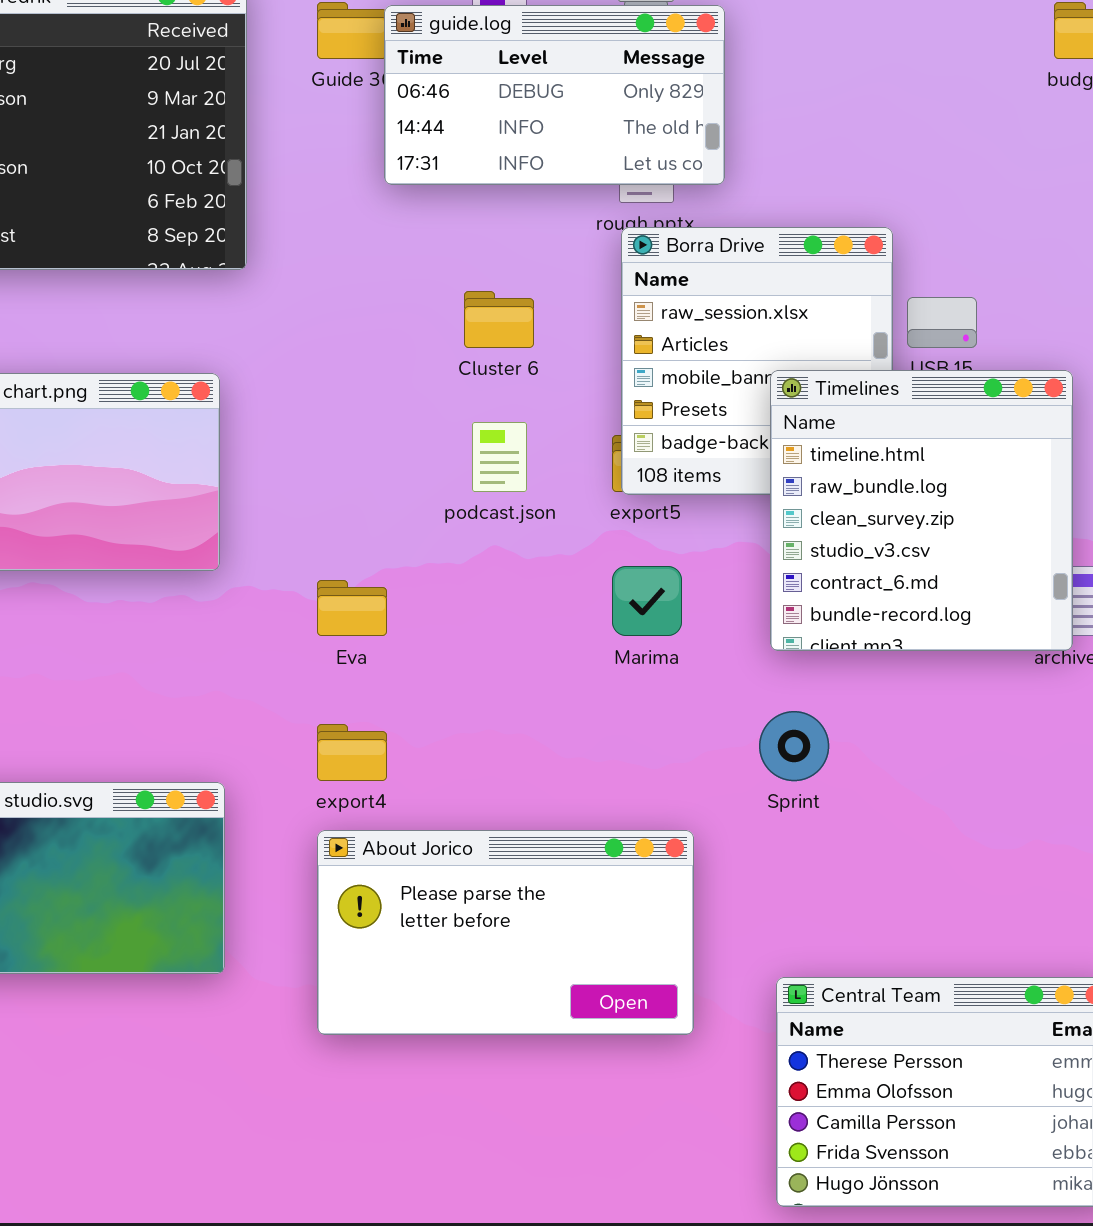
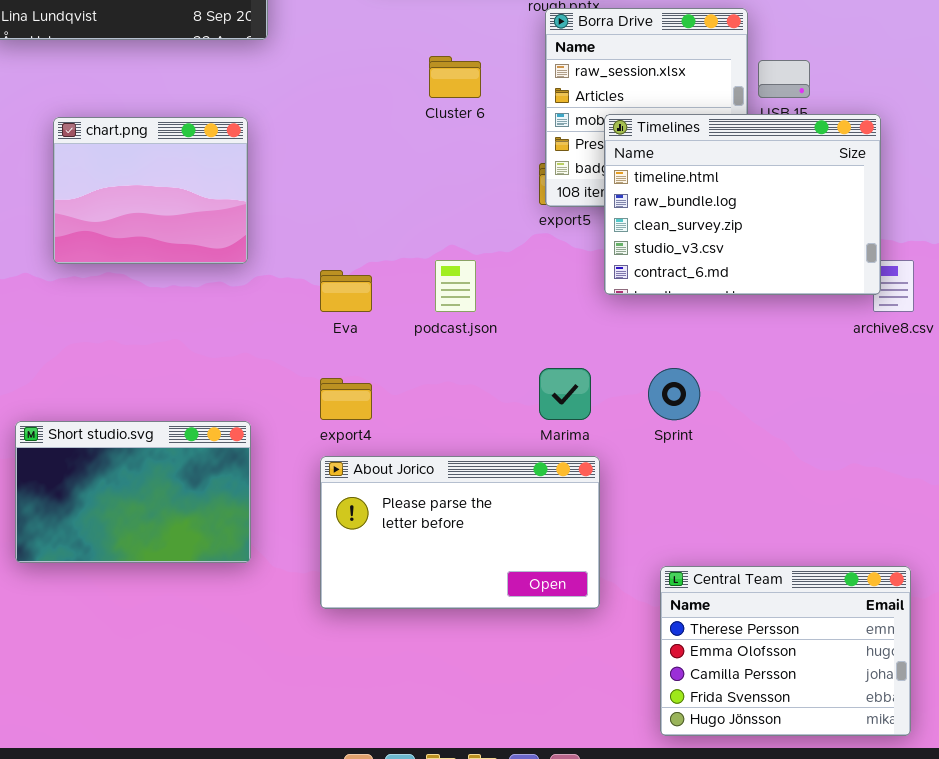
Timelines: [770,370,1073,651] -> [604,114,881,295], resized
podcast.json: [472,422,527,492] -> [435,260,476,312], moved
Marima: [612,566,682,636] -> [539,368,591,420], moved

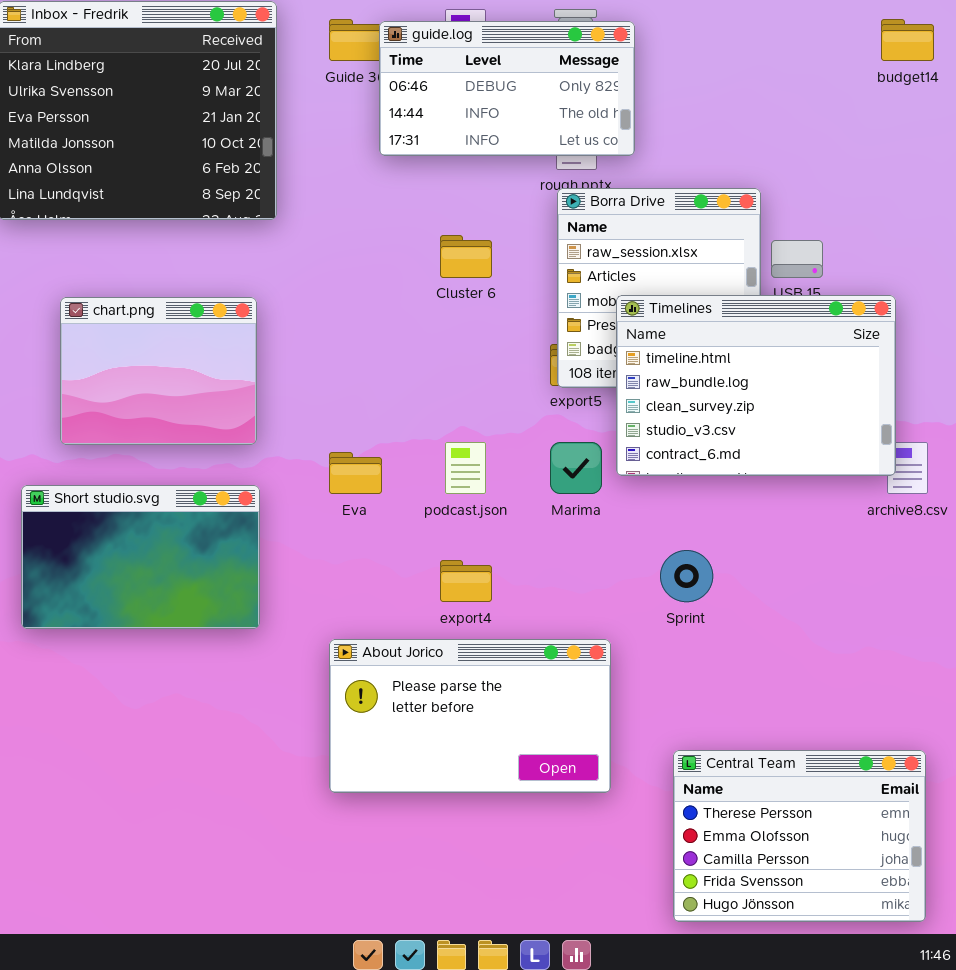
Marima: [539,368,591,420] -> [550,442,602,494], moved
export4: [320,378,372,420] -> [440,560,492,602], moved
Short studio.svg: [15,421,251,563] -> [21,485,260,629], moved

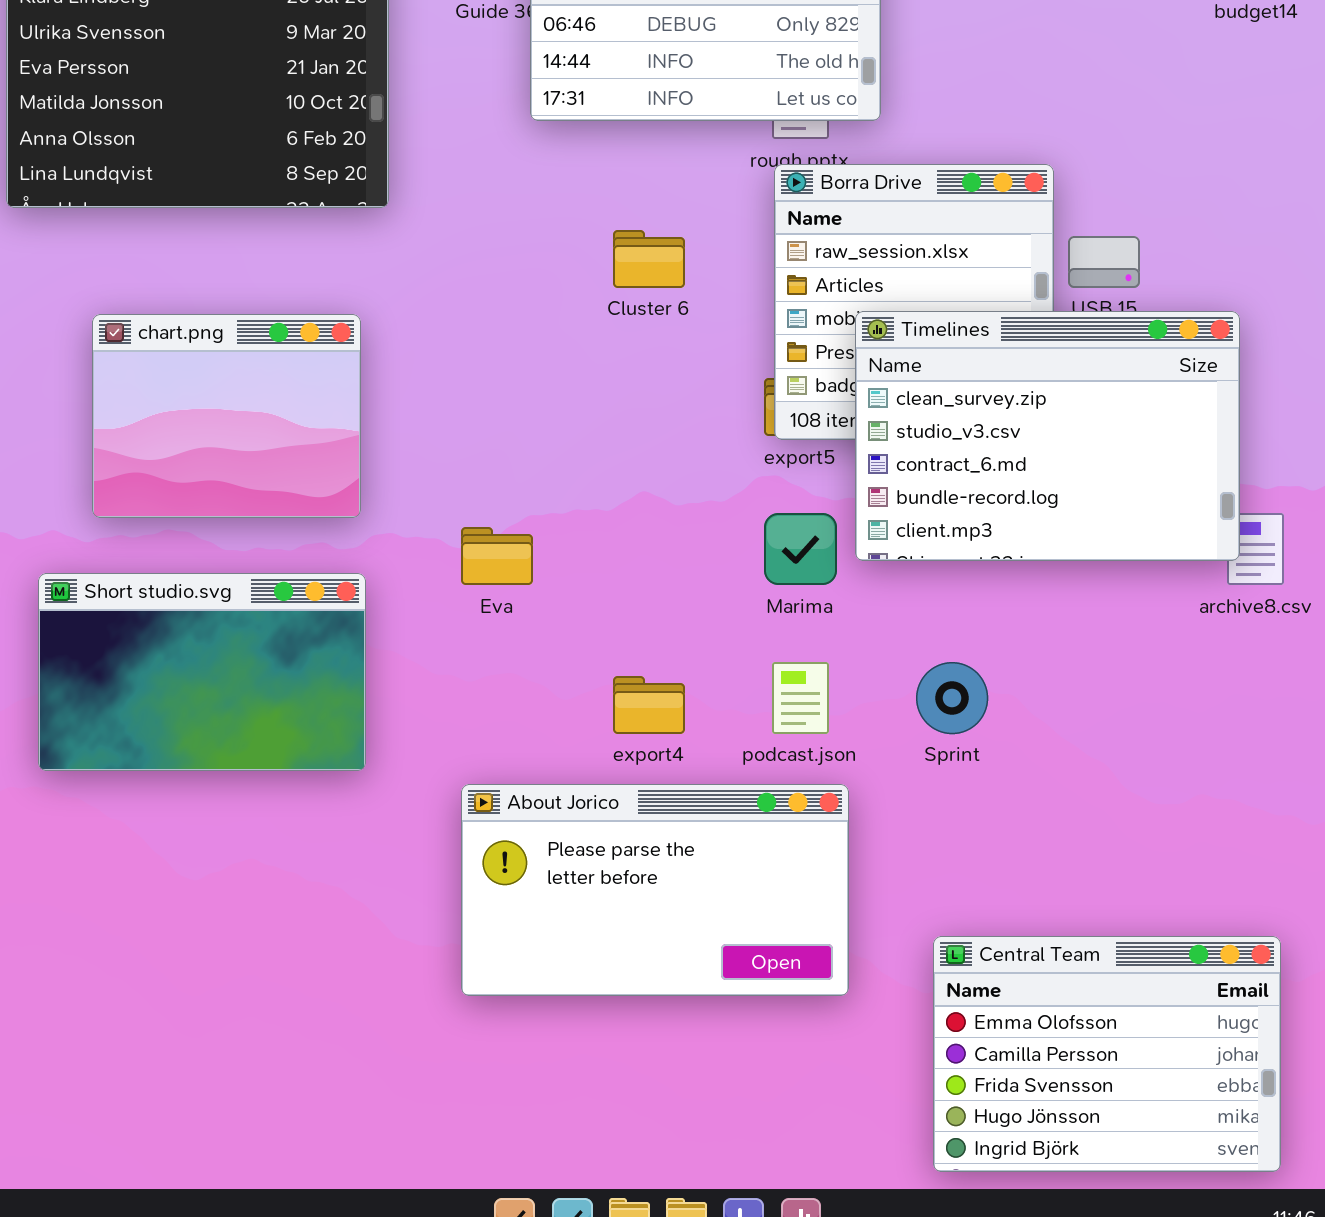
Timelines: [616,295,896,476] -> [855,311,1240,561], scrolled down 2 rows
podcast.json: [445,442,486,494] -> [772,662,829,734], moved
Central Team: [673,750,926,922] -> [933,936,1281,1172], scrolled down 1 row

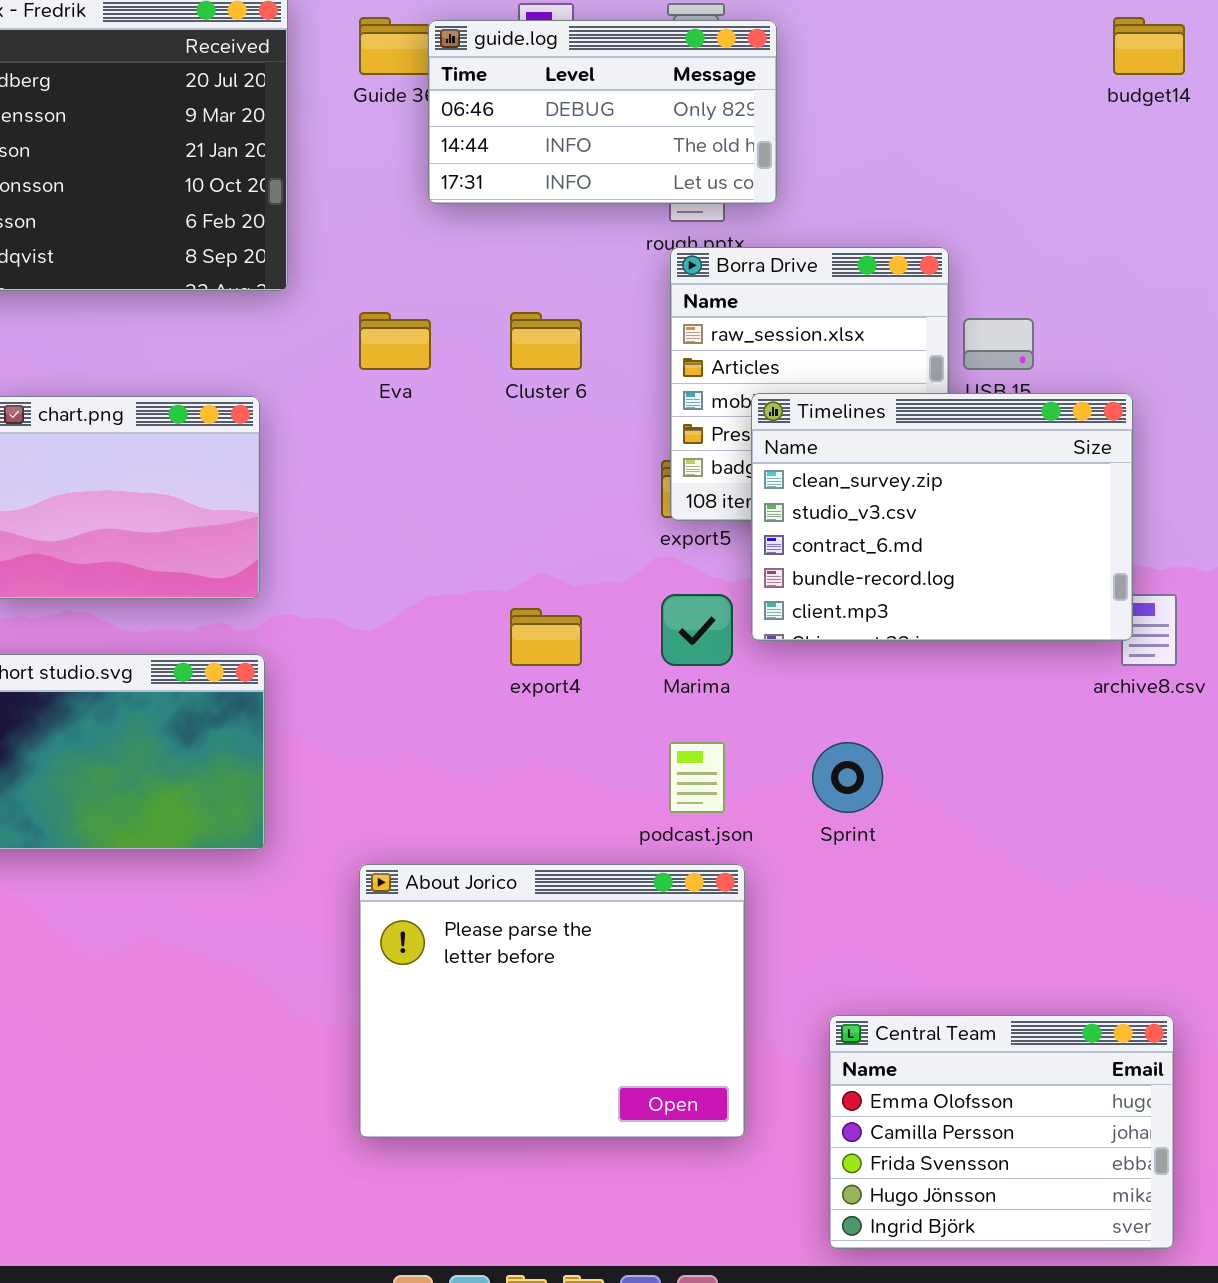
Eva: [461,527,533,585] -> [359,312,431,370], moved
export4: [613,676,685,734] -> [510,608,582,666], moved
About Jorico: [461,784,849,996] -> [359,864,745,1138], resized

